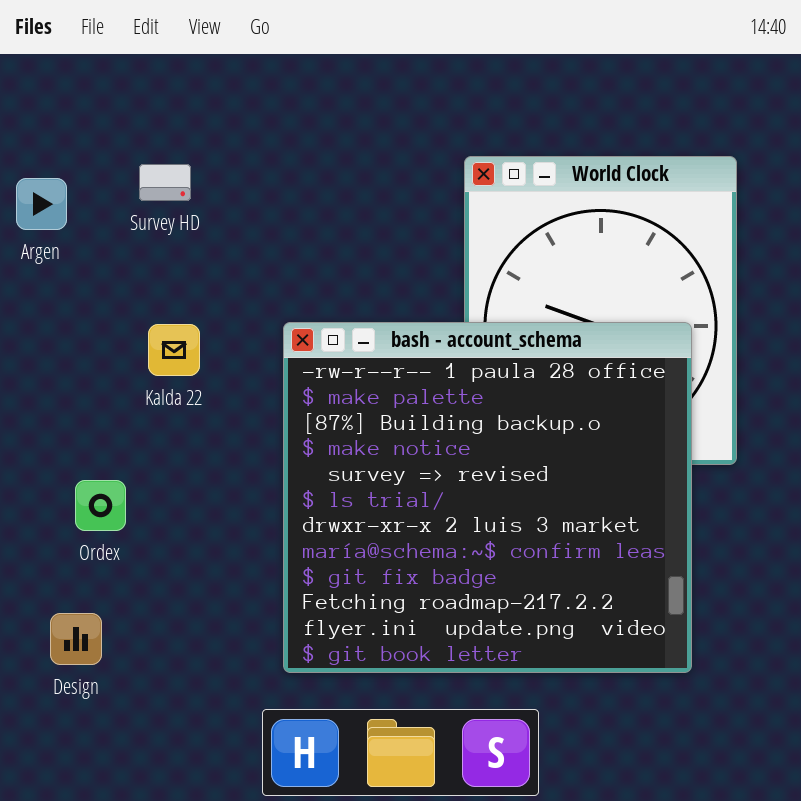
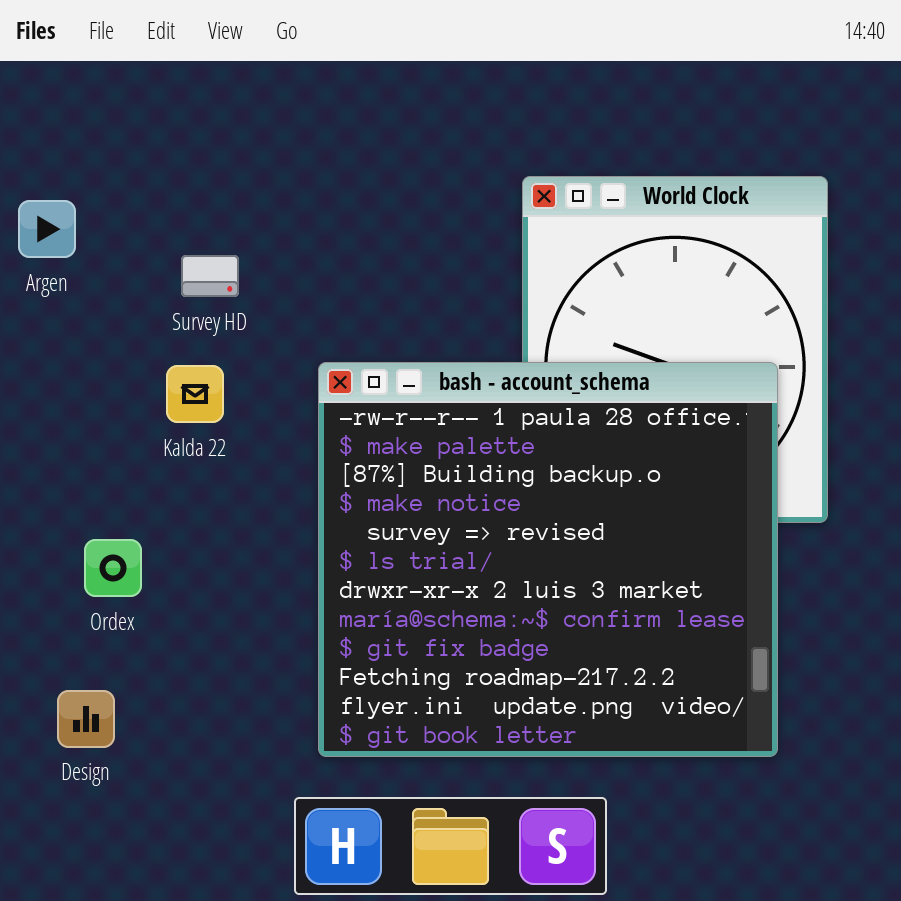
Survey HD: [139,164,191,201] -> [181,255,239,297], moved

